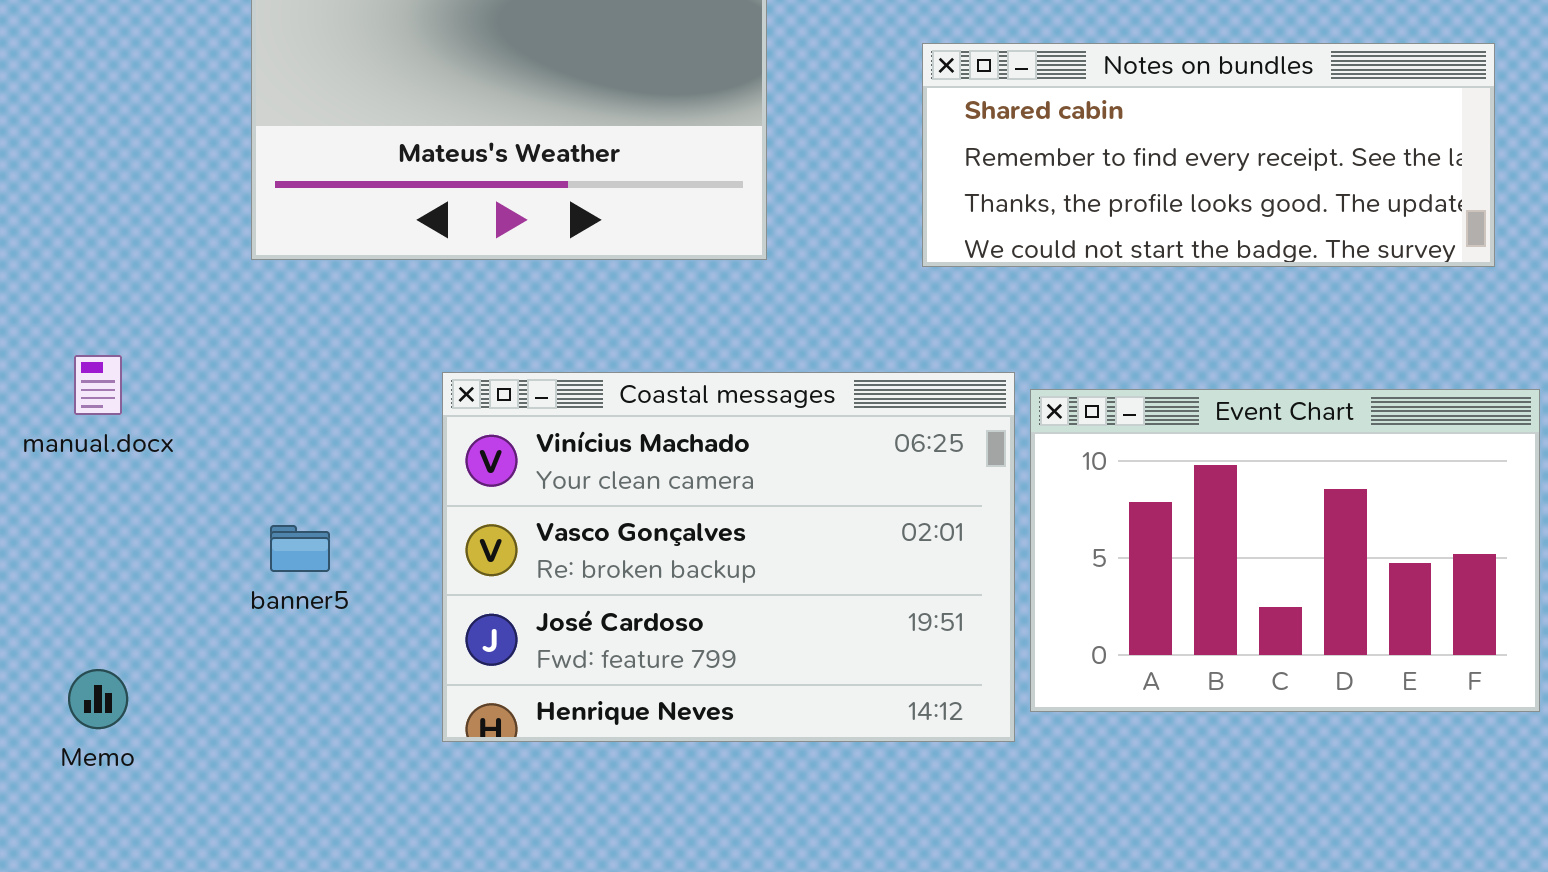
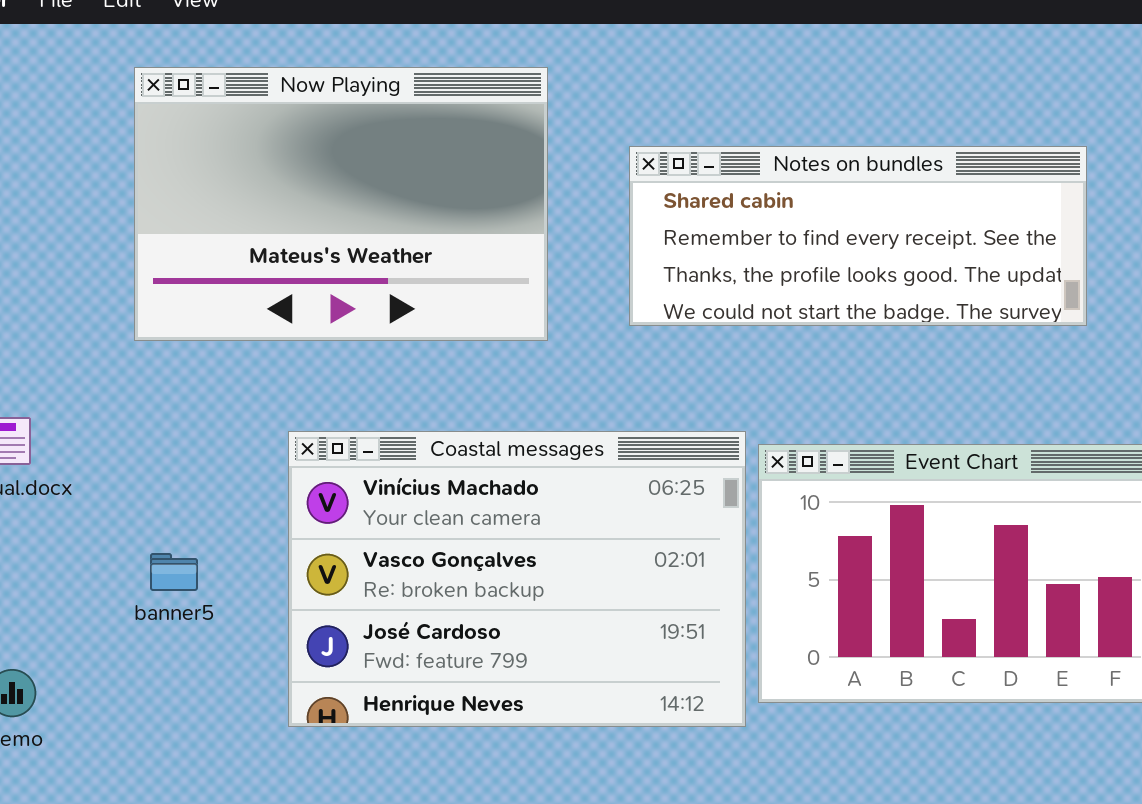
Notes on bundles: [922,43,1495,267] -> [629,146,1087,326], moved

